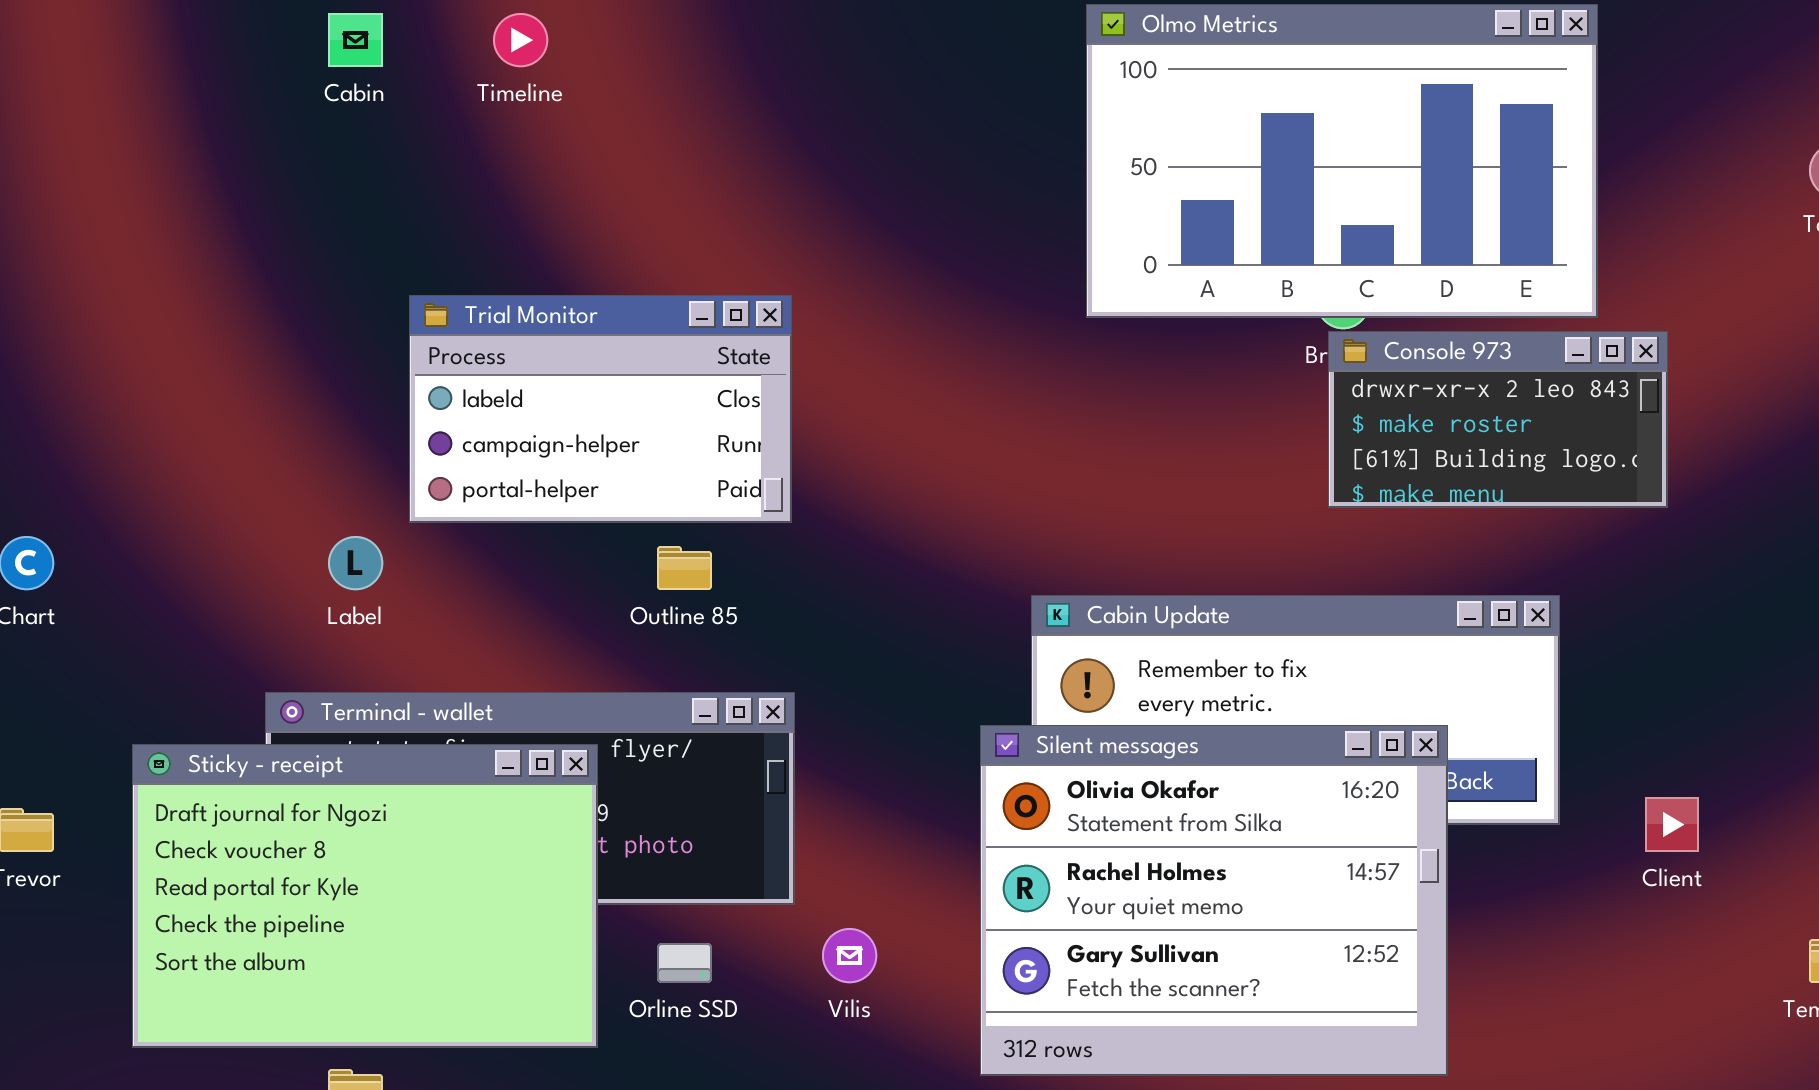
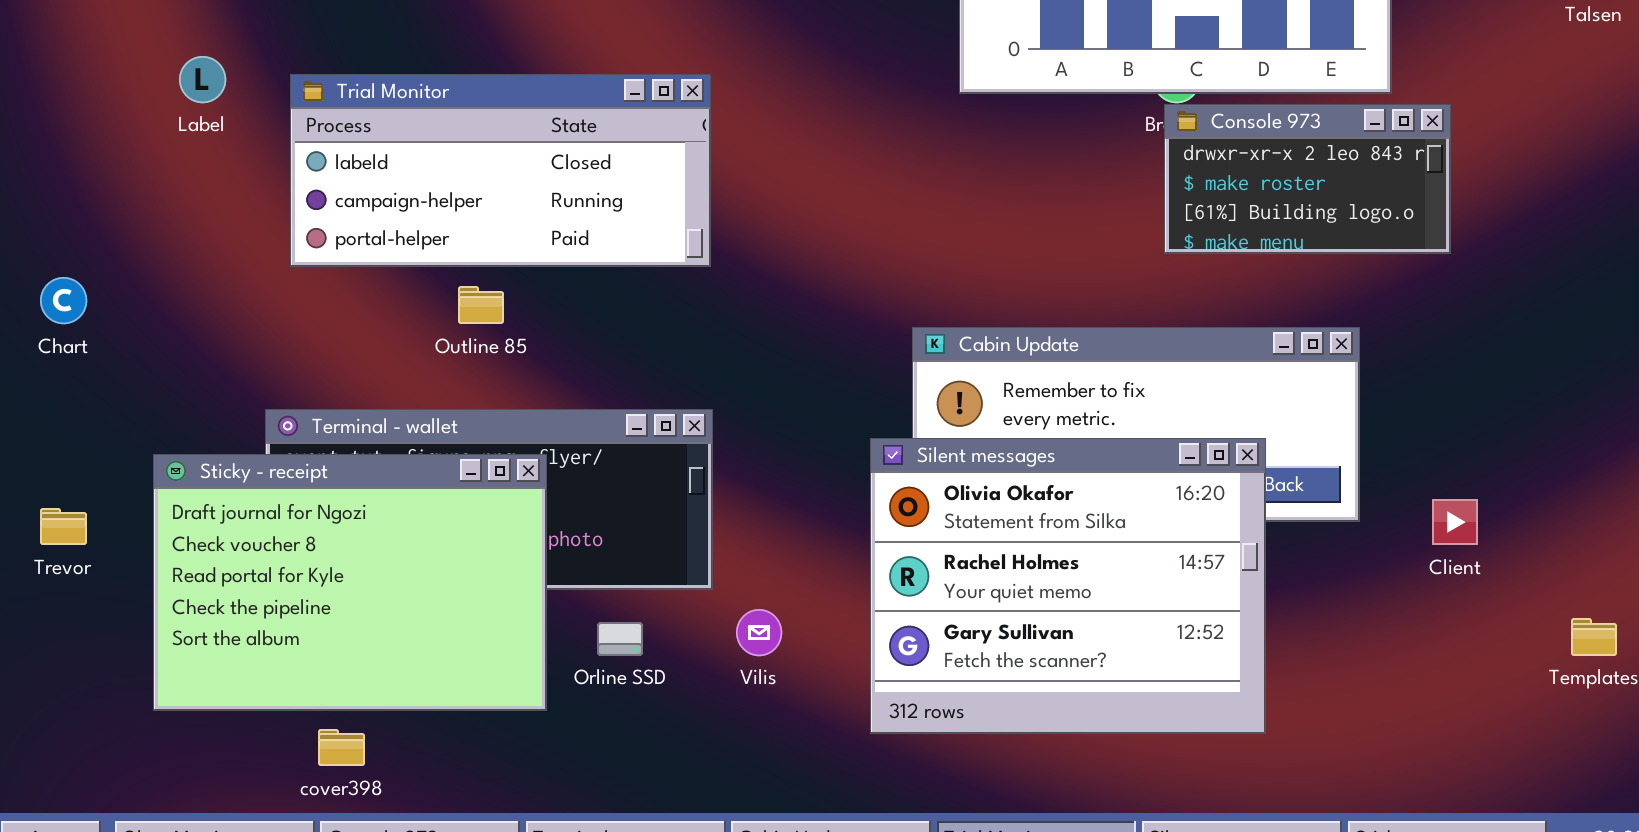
Trial Monitor: [409,295,792,523] -> [290,74,711,267], resized
Label: [328,536,383,590] -> [179,56,226,103], moved
Outline 85: [657,546,712,590] -> [458,286,504,324], moved

